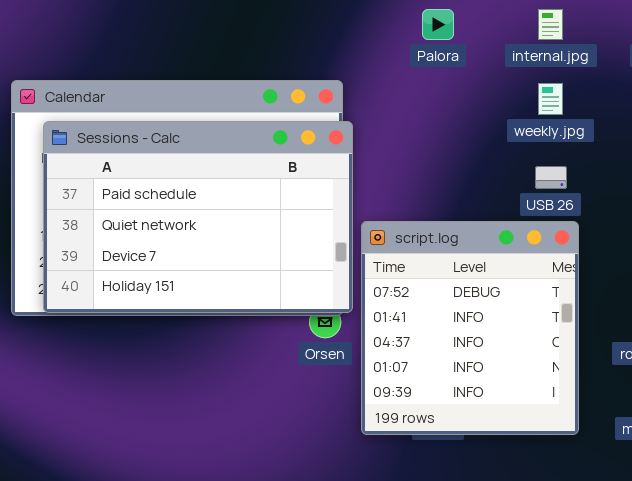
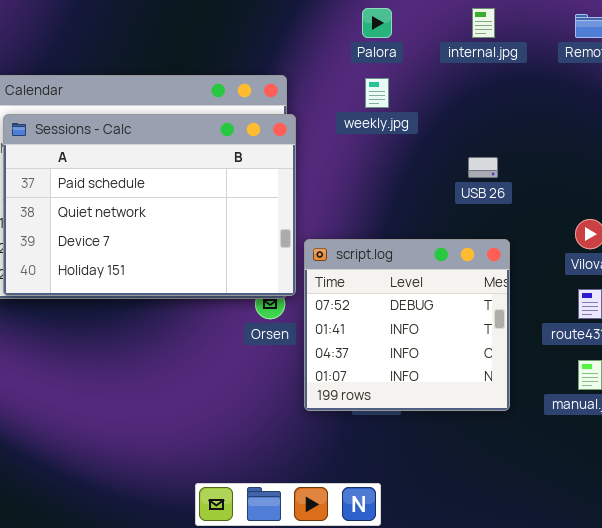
weekly.jpg: [538,83,563,115] -> [365,78,389,108], moved
script.log: [361,221,579,435] -> [304,239,510,411], resized

